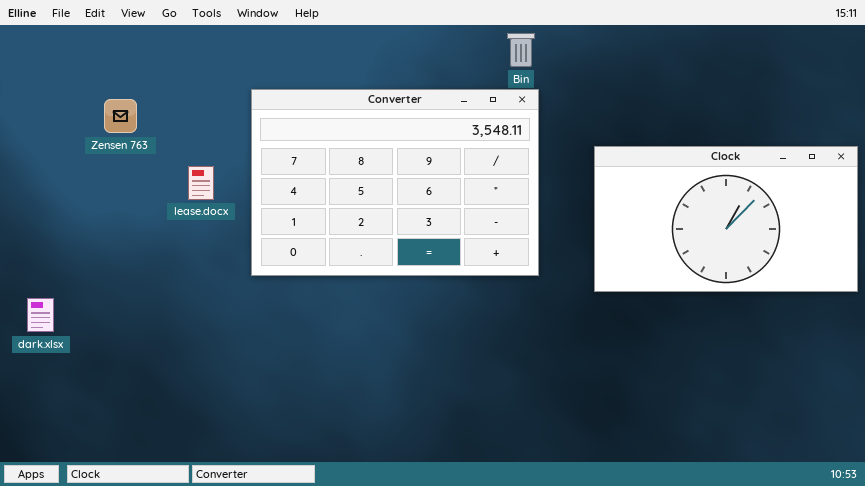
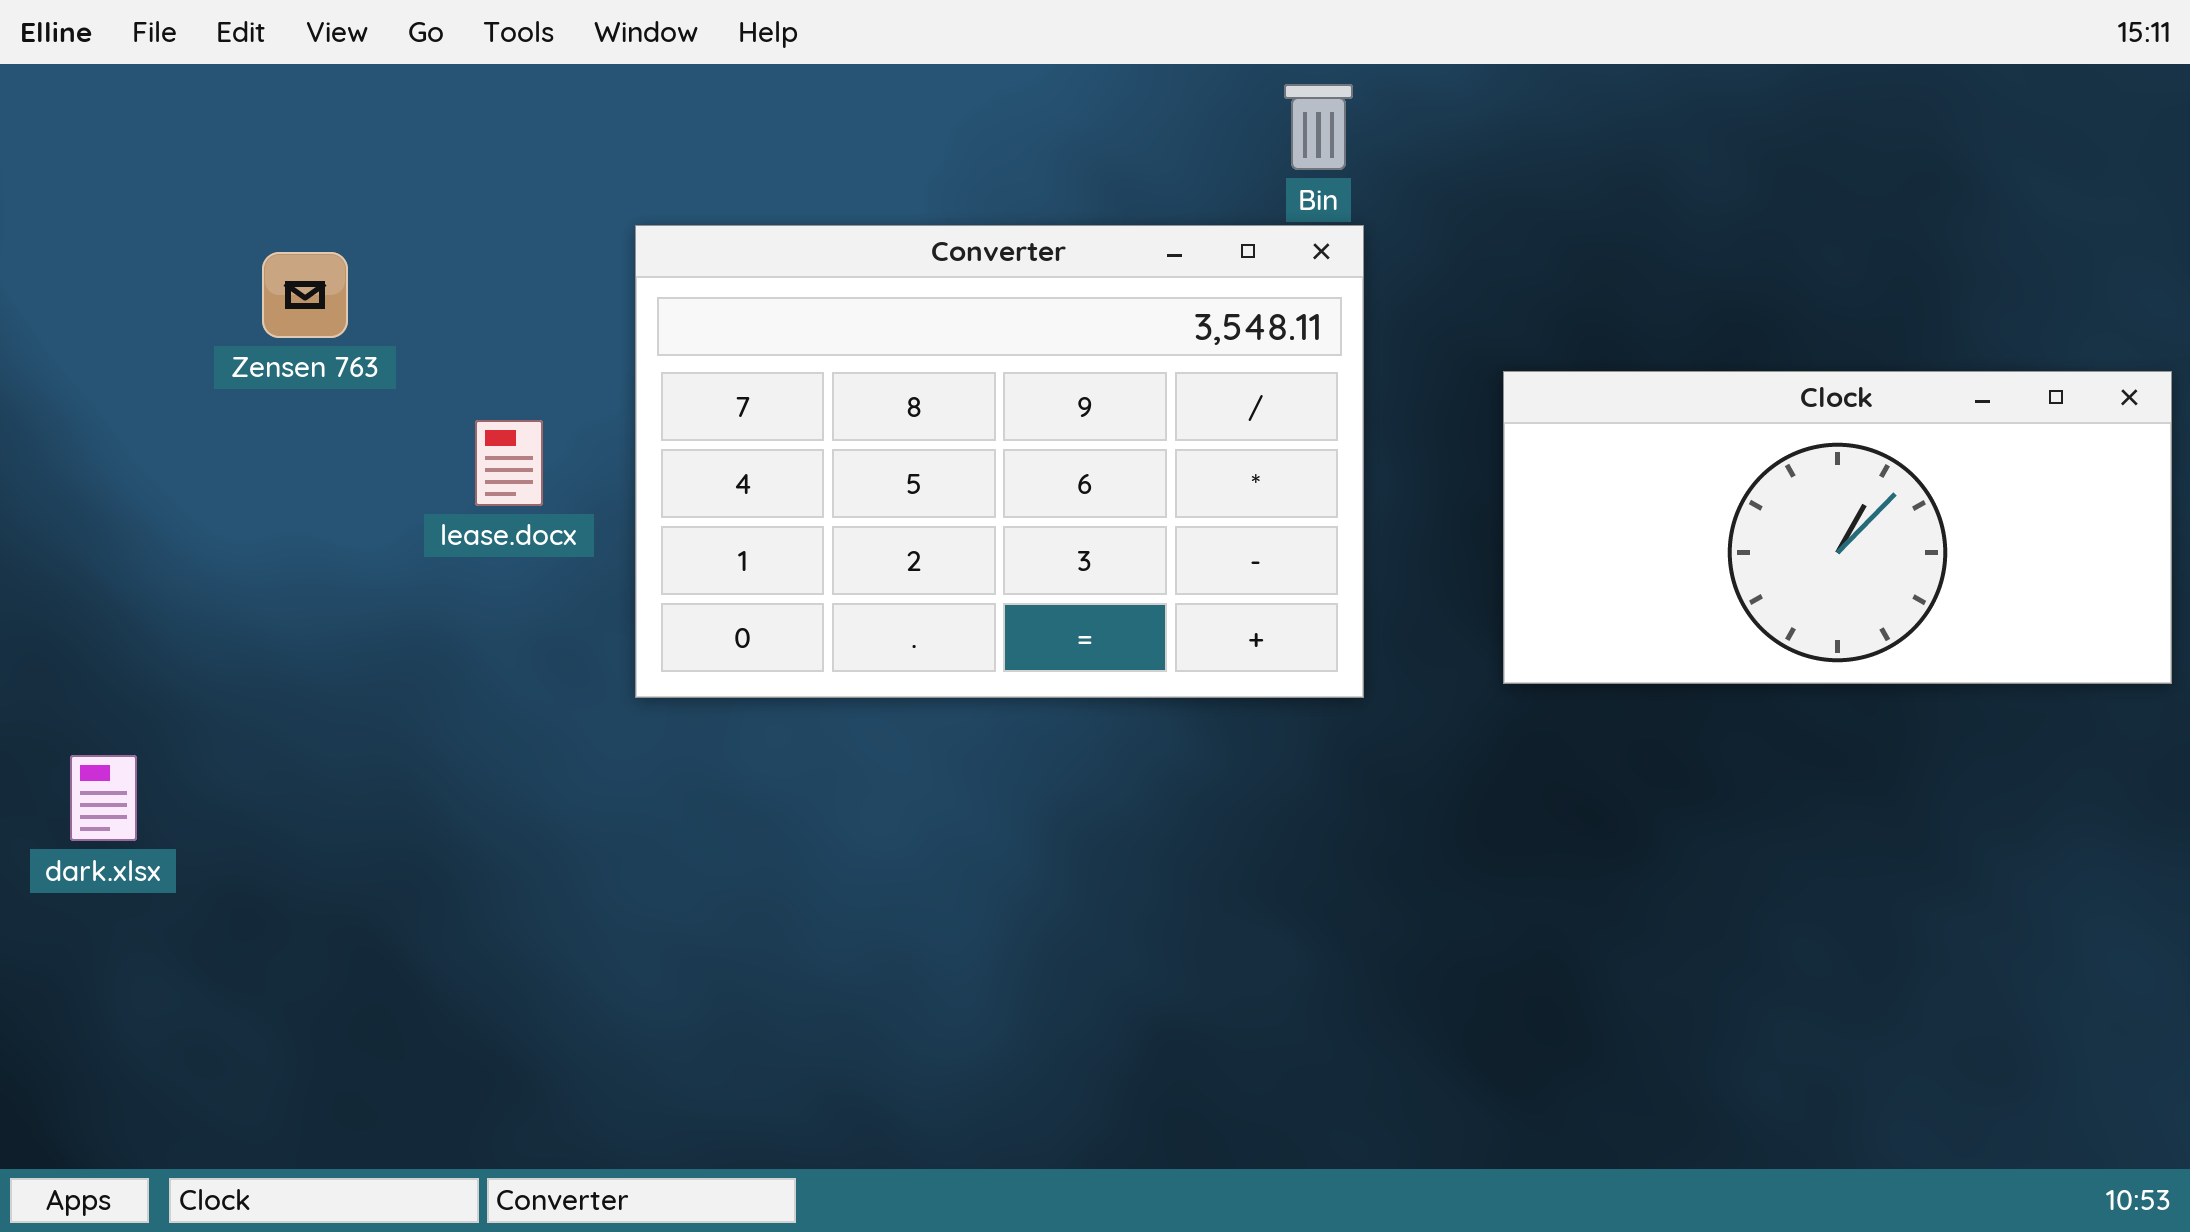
Clock: [594,146,858,292] -> [1503,371,2172,684], resized

